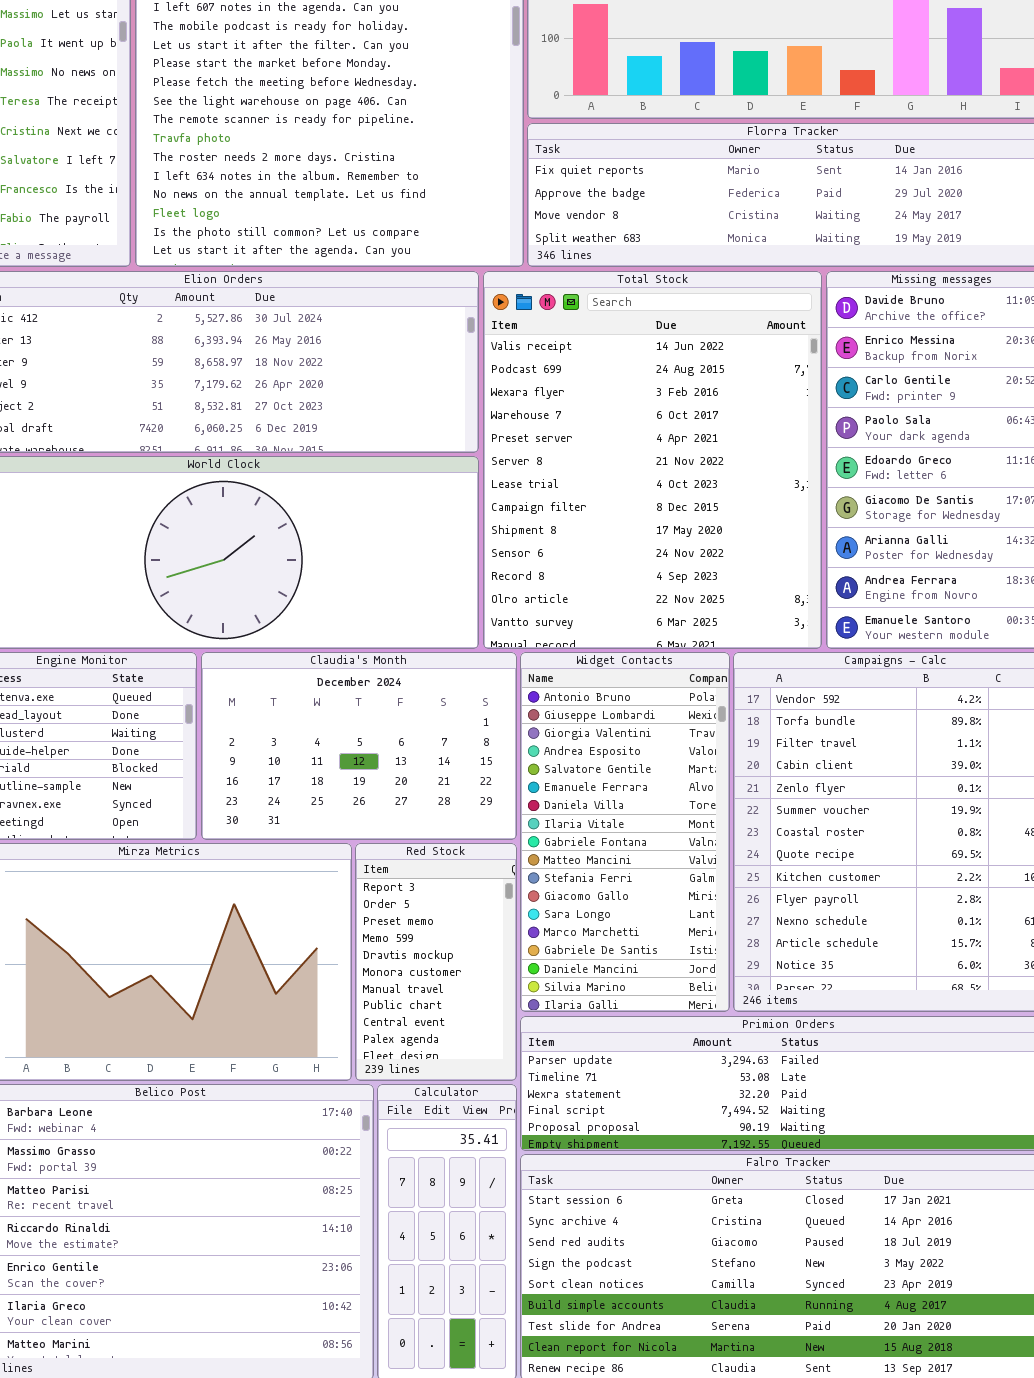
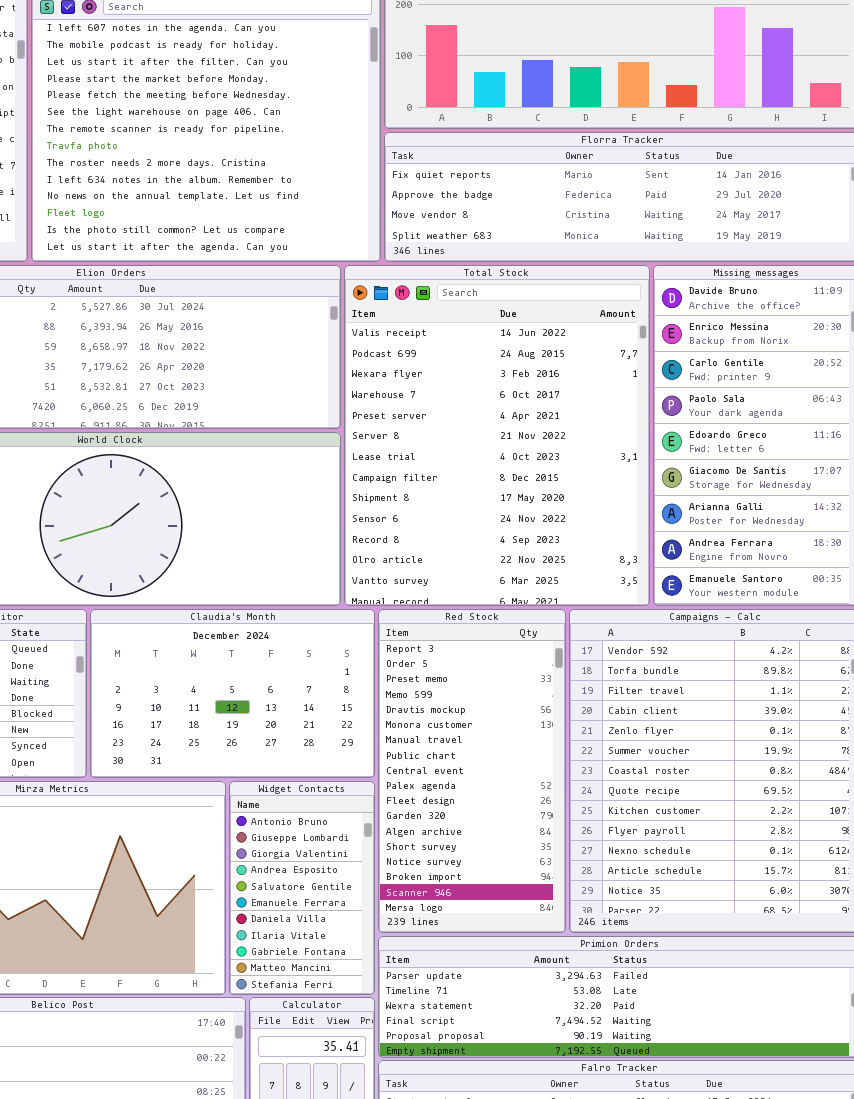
Widget Contacts: [520,652,730,1012] -> [229,781,375,995], moved, resized
Red Stock: [355,843,517,1081] -> [378,609,566,933], moved, resized

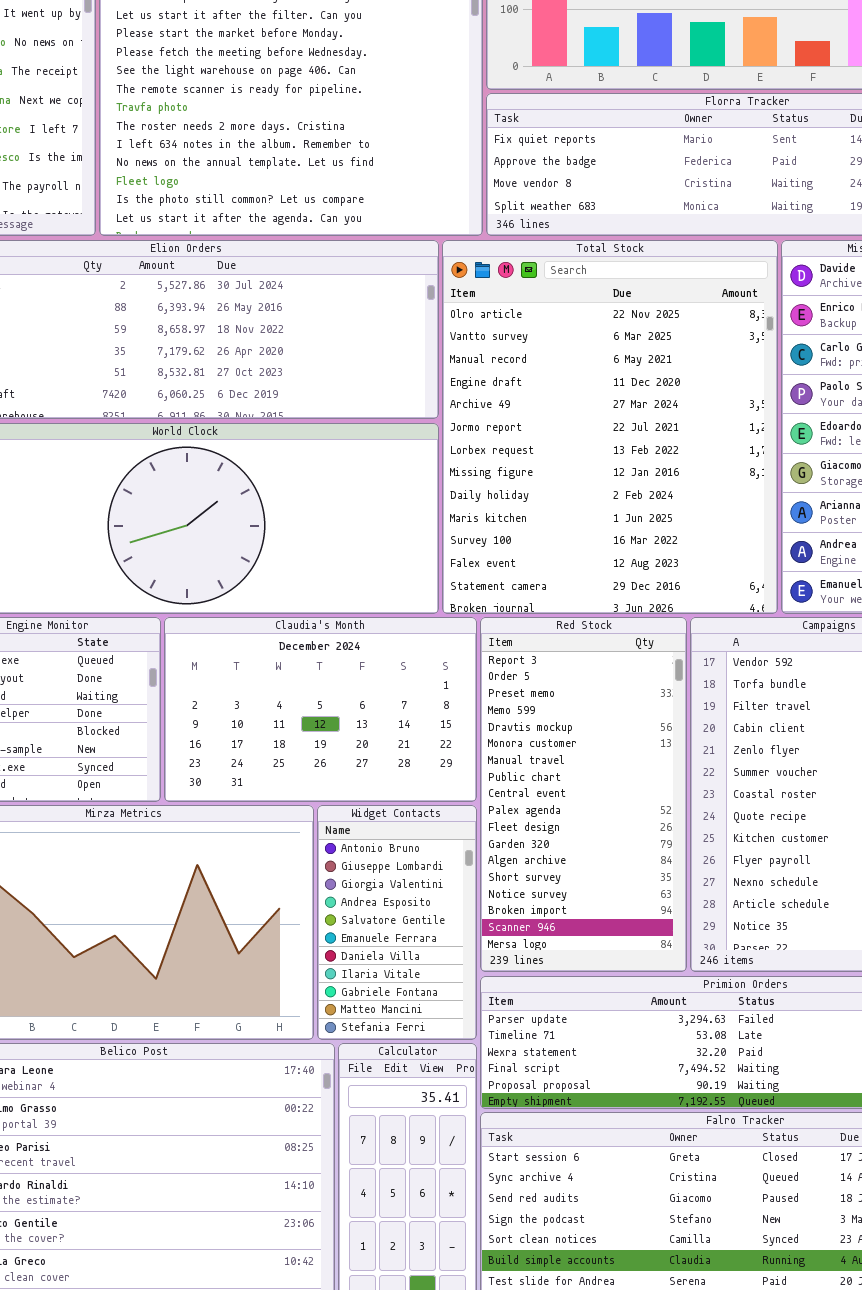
Total Stock: [344,265,650,606] -> [442,240,778,614], scrolled down 11 rows

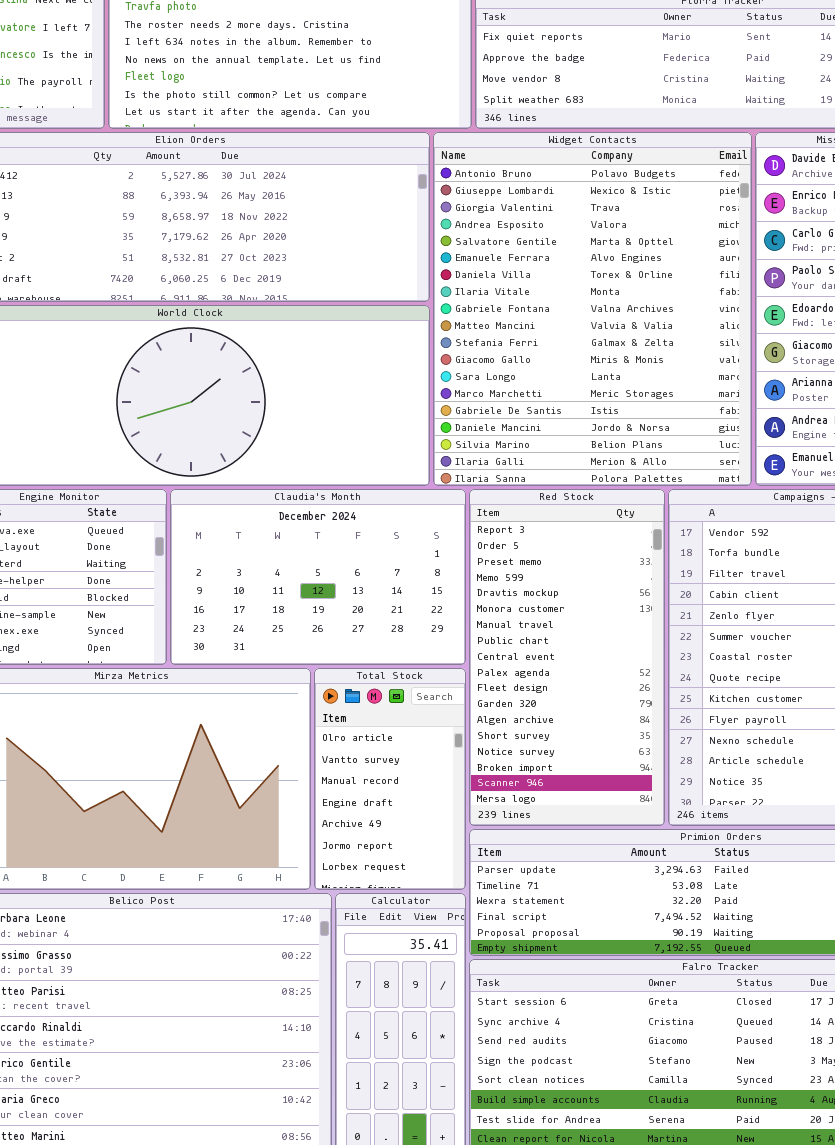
Total Stock: [442,240,778,614] -> [314,668,466,890], moved, resized
Widget Contacts: [317,805,477,1040] -> [433,132,752,486], moved, resized

